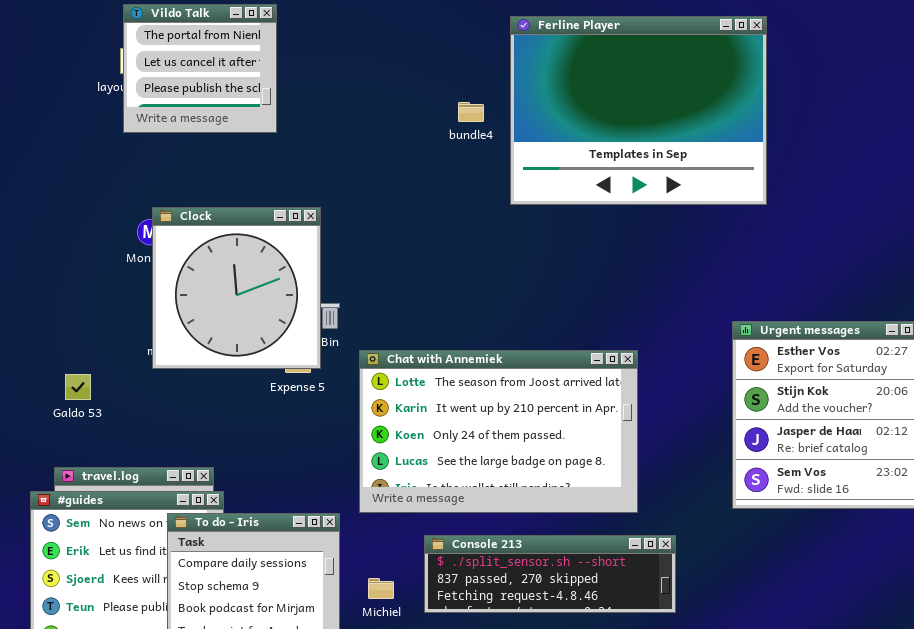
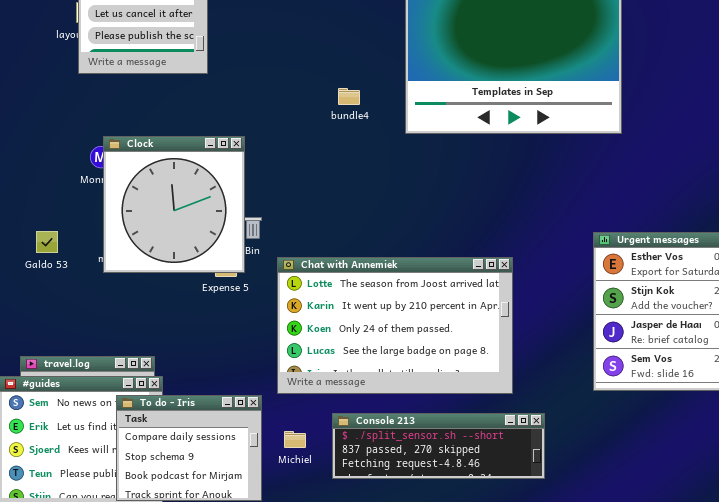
bundle4: [458,102,484,122] -> [338,88,360,105], moved
Galdo 53: [65,374,91,400] -> [36,231,58,253], moved
Michiel: [368,578,394,599] -> [284,431,306,448], moved

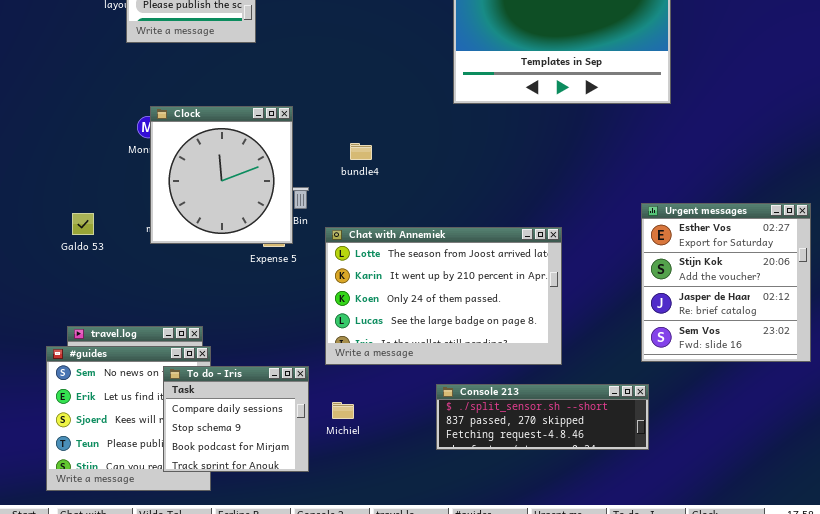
bundle4: [338,88,360,105] -> [350,143,372,160], moved
Galdo 53: [36,231,58,253] -> [72,213,94,235], moved
Console 213: [332,413,545,479] -> [436,384,649,450], moved

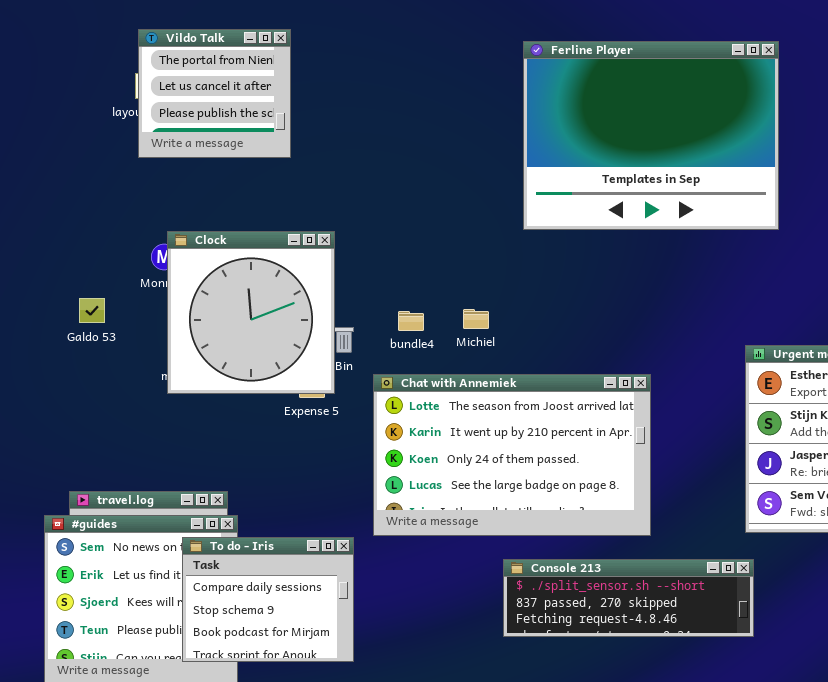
bundle4: [350,143,372,160] -> [398,311,424,331], moved
Galdo 53: [72,213,94,235] -> [79,298,105,323], moved
Michiel: [332,402,354,419] -> [463,309,489,329], moved

